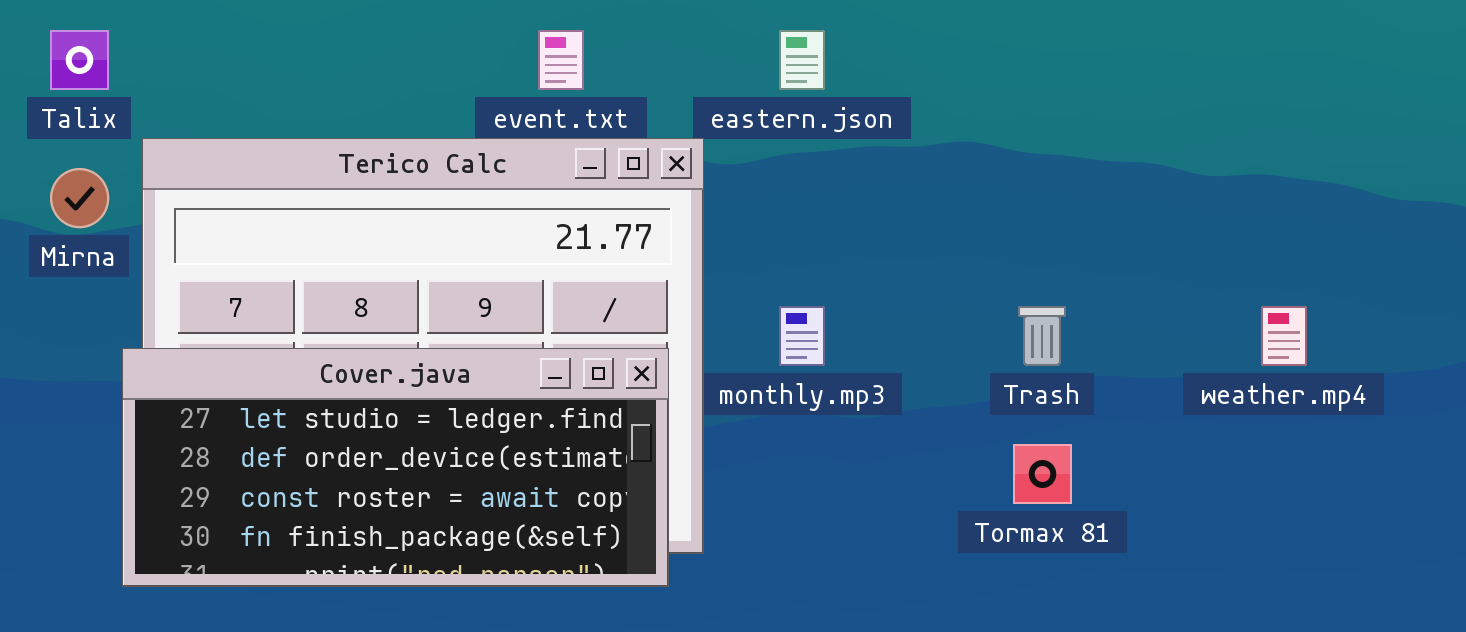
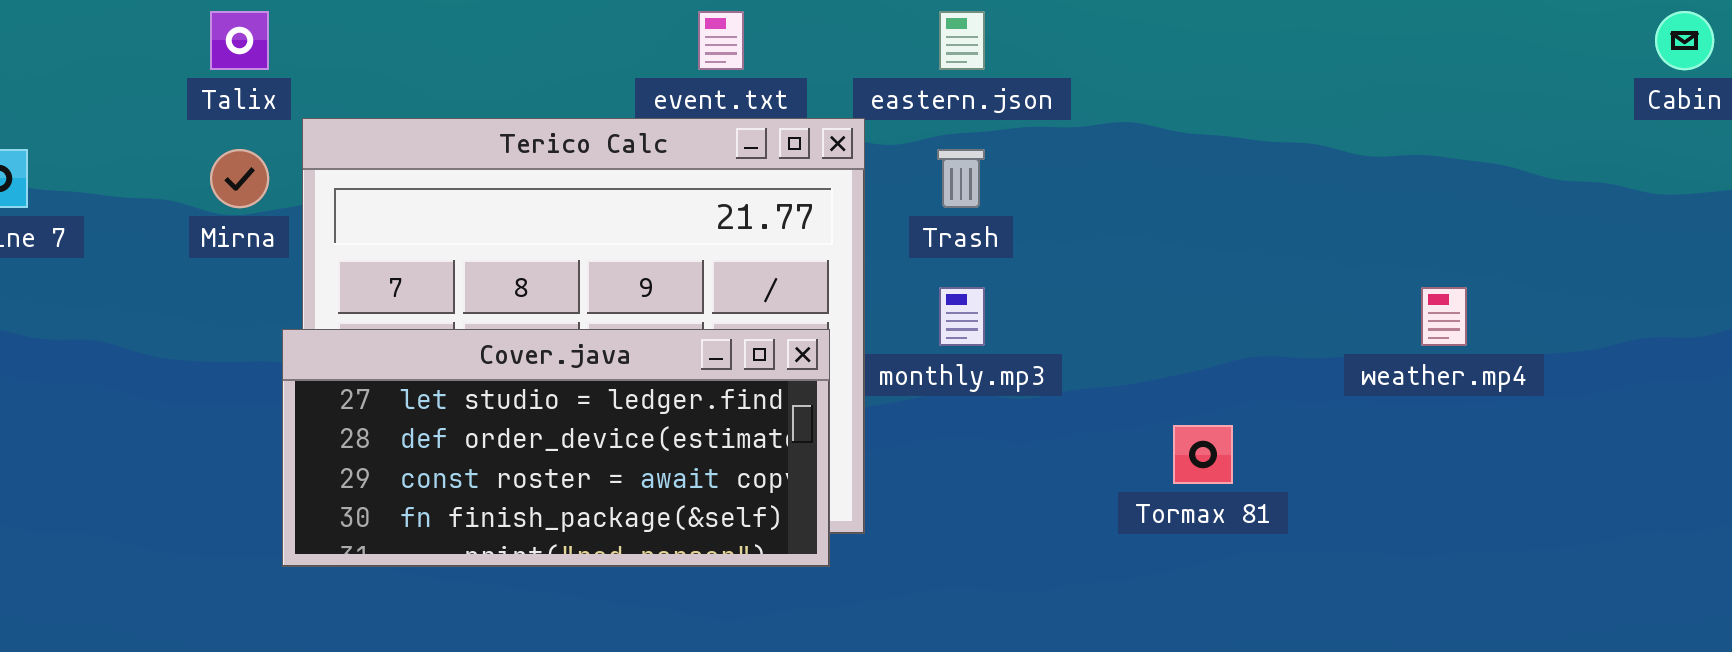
Trash: [1018,306,1066,366] -> [937,149,985,208], moved

